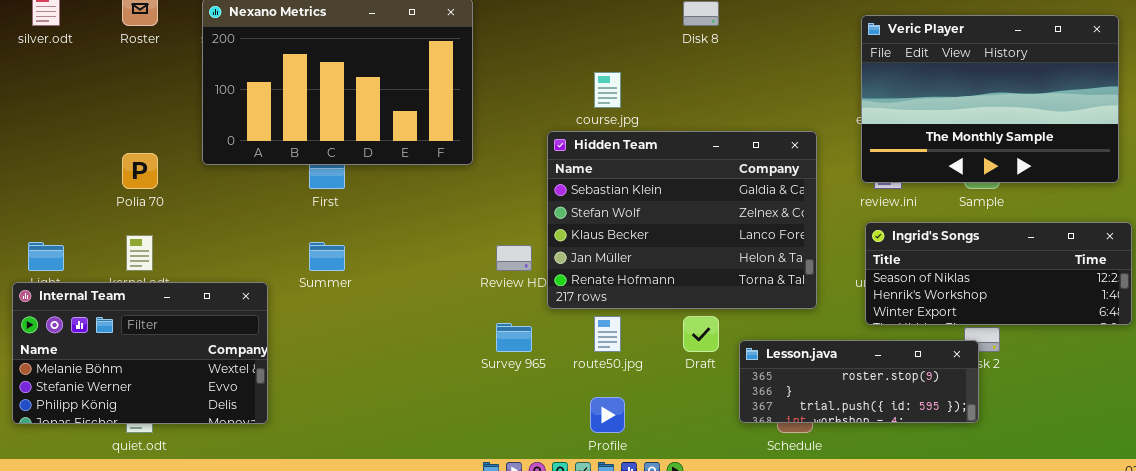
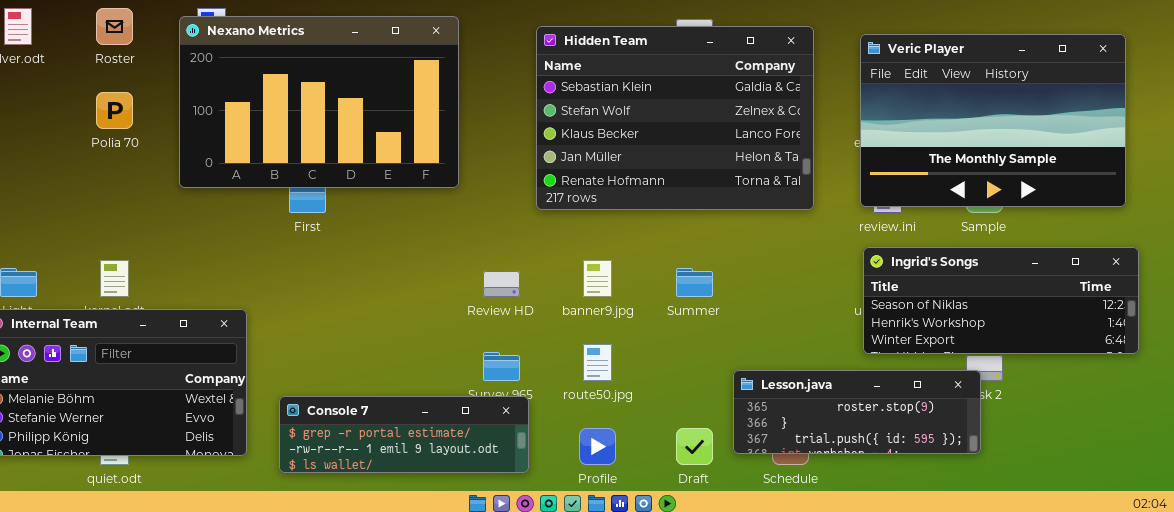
Hidden Team: [547,131,817,309] -> [536,26,814,210], moved
Polia 70: [122,153,158,189] -> [96,92,133,129], moved
Summer: [309,242,345,271] -> [676,268,713,297], moved
Draft: [683,316,719,352] -> [676,428,713,465], moved
Console 7: none -> [279,396,529,473], opened

